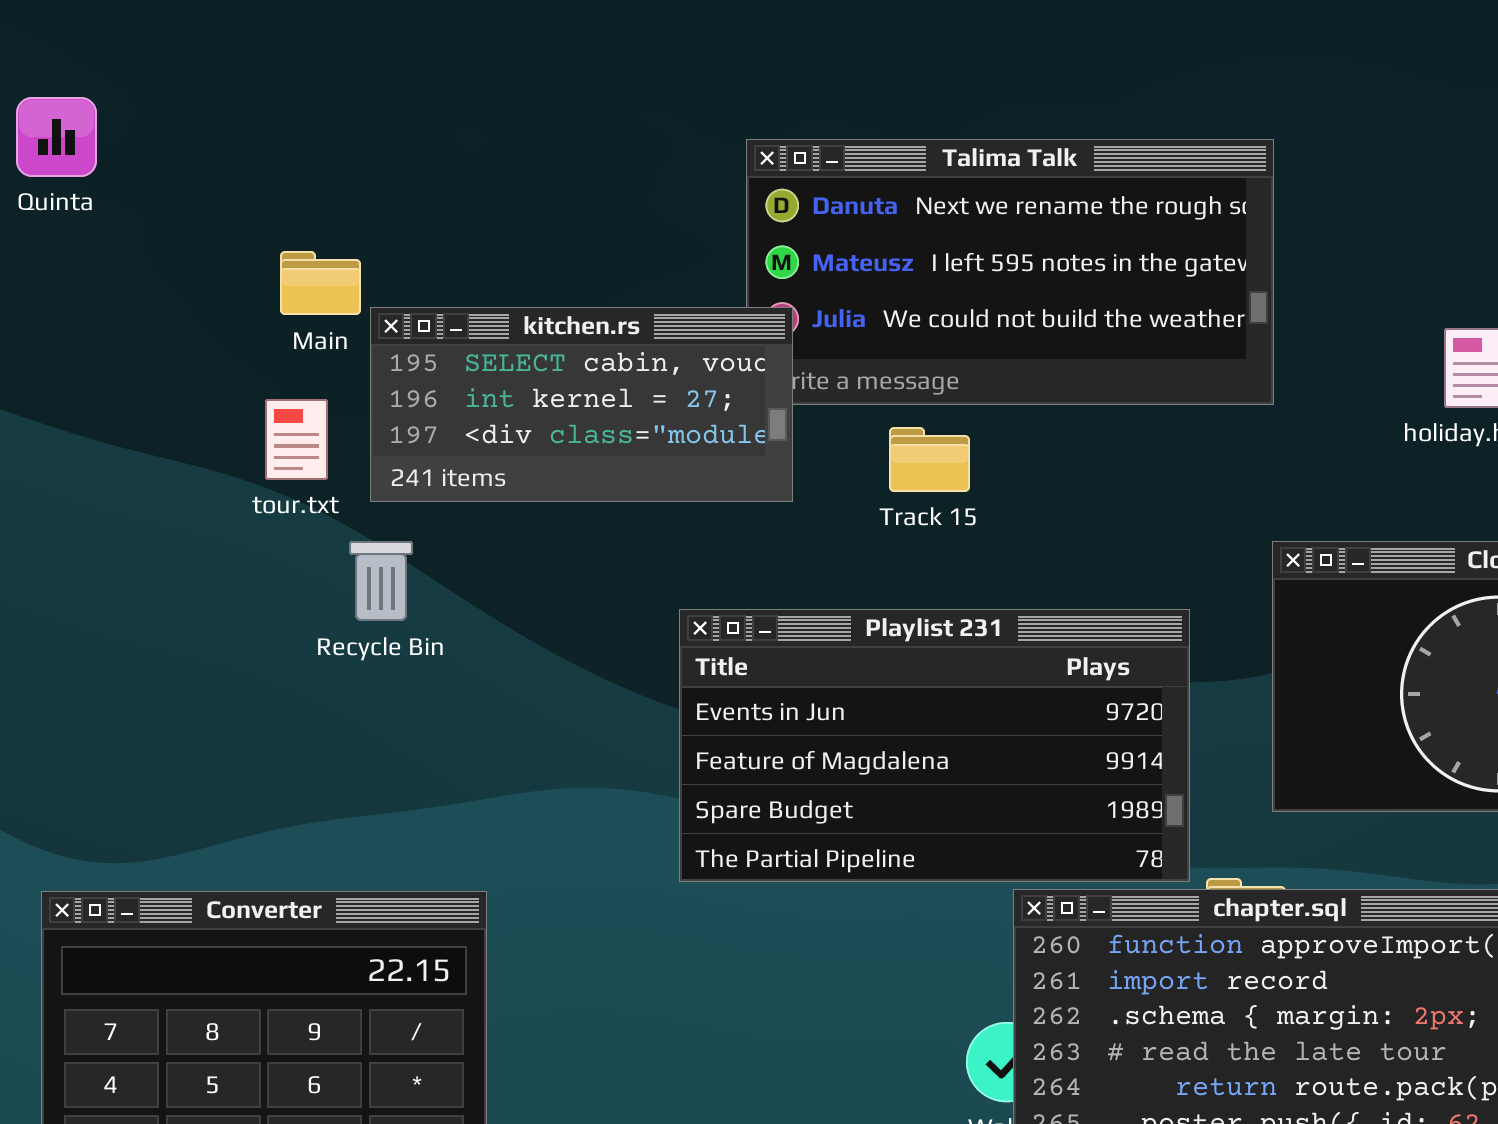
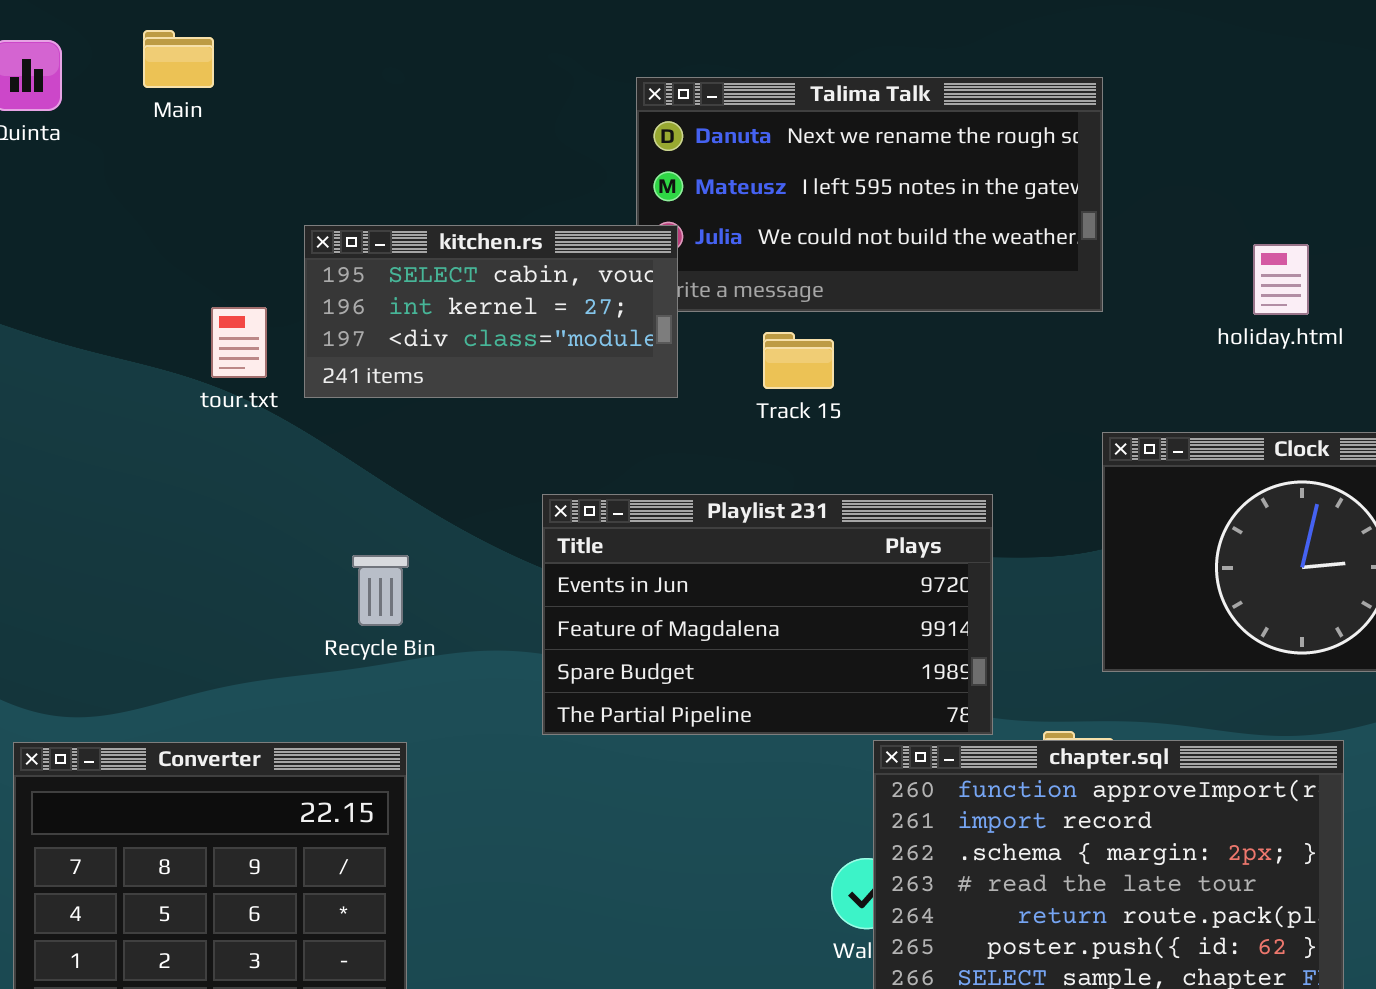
Main: [280,251,361,315] -> [143,30,214,88], moved
Recycle Bin: [349,541,413,621] -> [352,555,409,626], moved
Playlist 231: [679,609,1190,882] -> [542,494,993,735], moved

